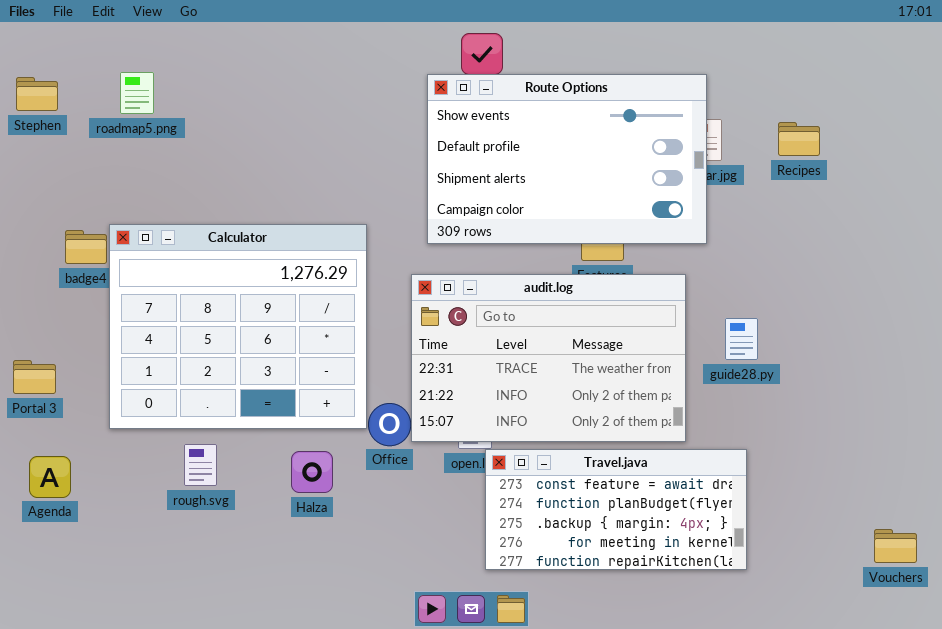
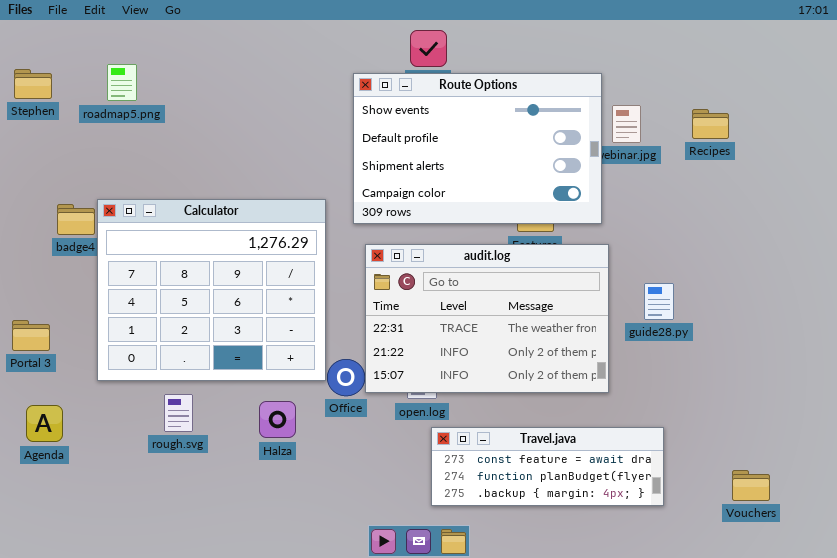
Route Options: [427,74,707,244] -> [353,73,602,224], moved
Travel.java: [485,449,747,570] -> [431,427,664,506], resized
Vouchers: [874,529,917,563] -> [732,470,770,501], moved

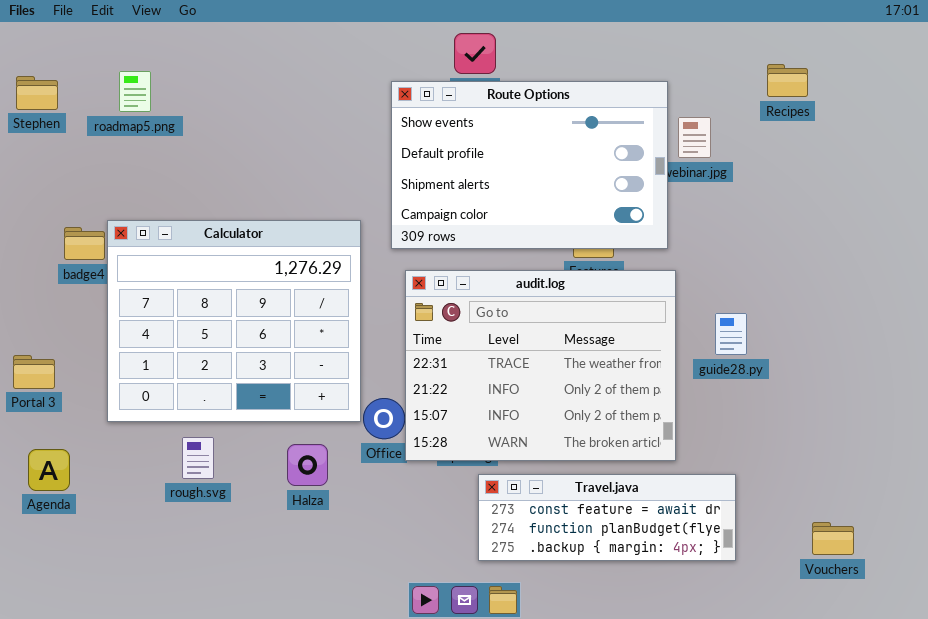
Recipes: [692,109,729,139] -> [767,64,808,97], moved
audit.log: [365,244,609,393] -> [405,270,676,461], resized

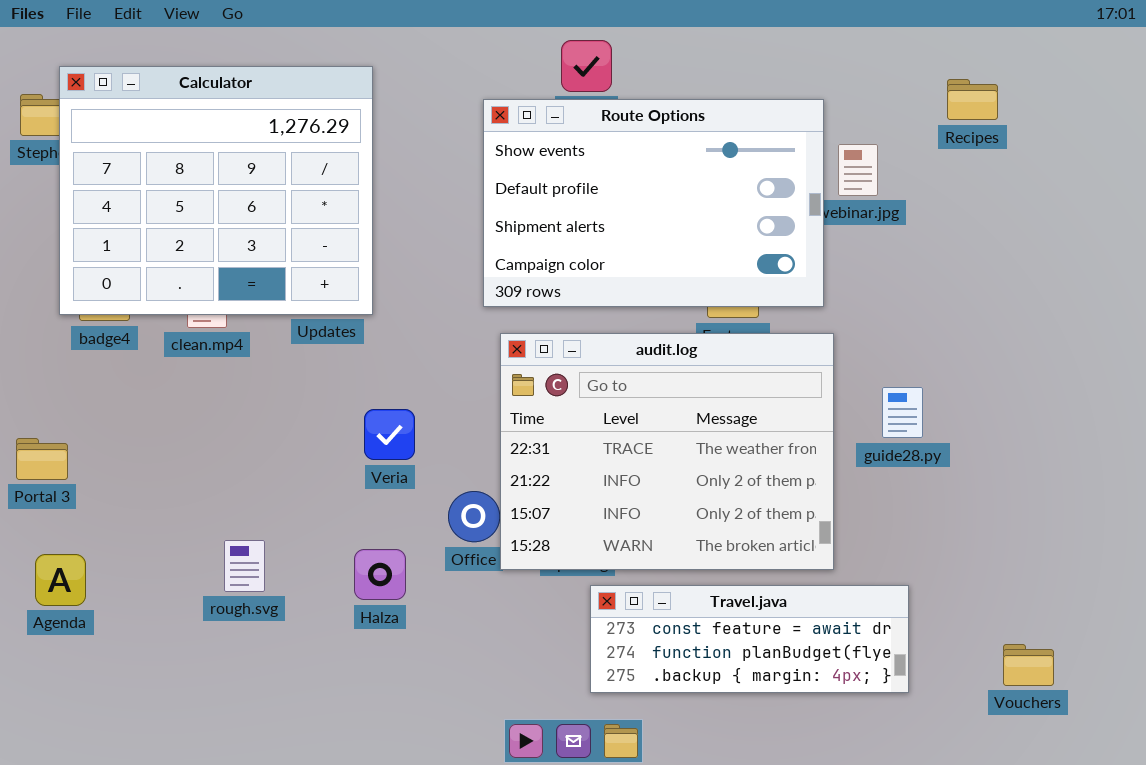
Calculator: [107,220,361,422] -> [59,66,373,315], moved

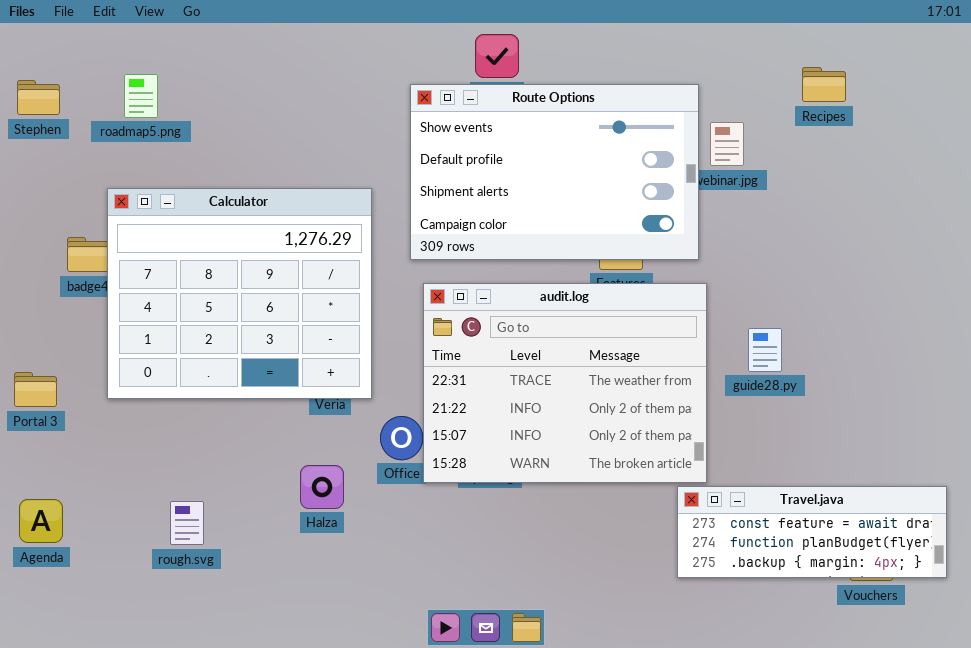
Calculator: [59,66,373,315] -> [107,188,372,399], moved
rough.svg: [224,540,265,592] -> [170,501,204,545], moved
Agenda: [35,554,86,606] -> [19,499,63,543], moved
Travel.java: [590,585,909,693] -> [677,486,947,578], moved

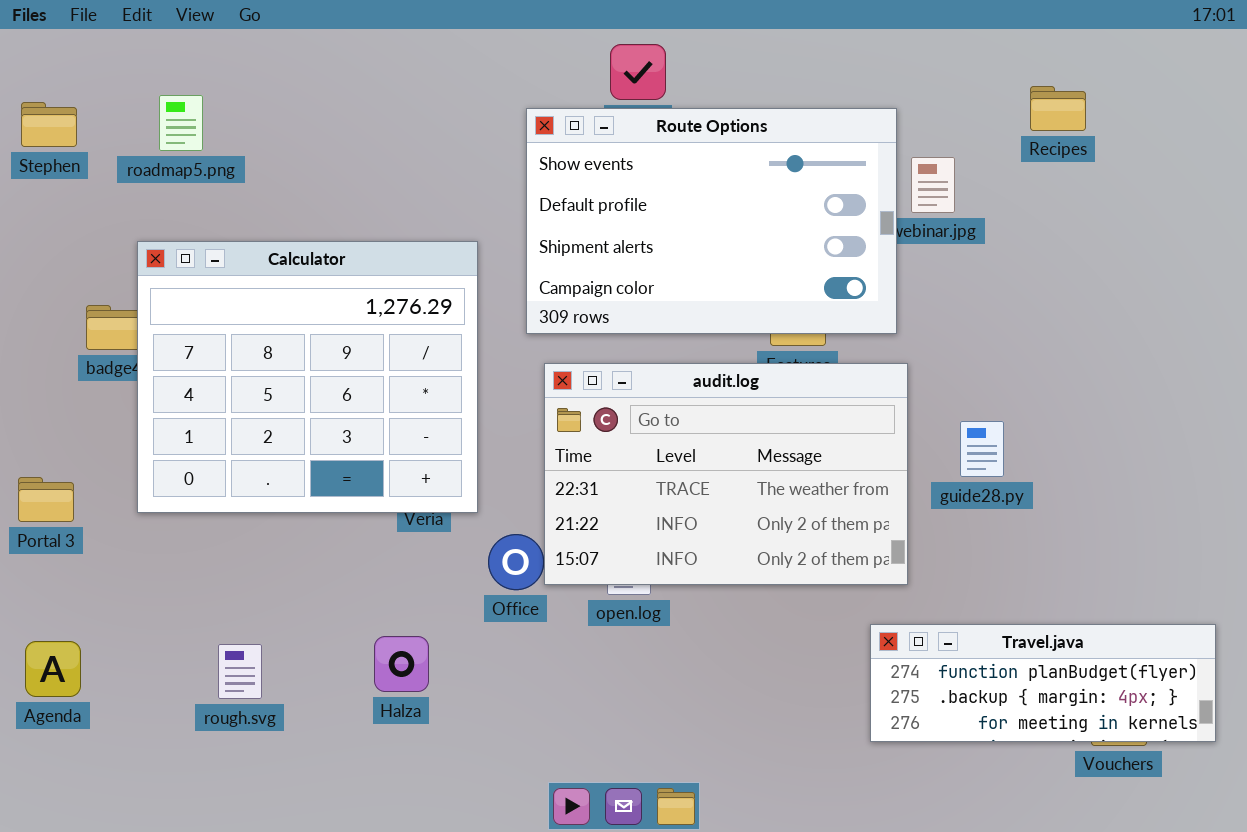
audit.log: [423,283,707,483] -> [544,363,908,585], resized
Halza: [300,465,344,509] -> [374,636,429,692], moved
Travel.java: [677,486,947,578] -> [870,624,1216,742], scrolled down 1 row

